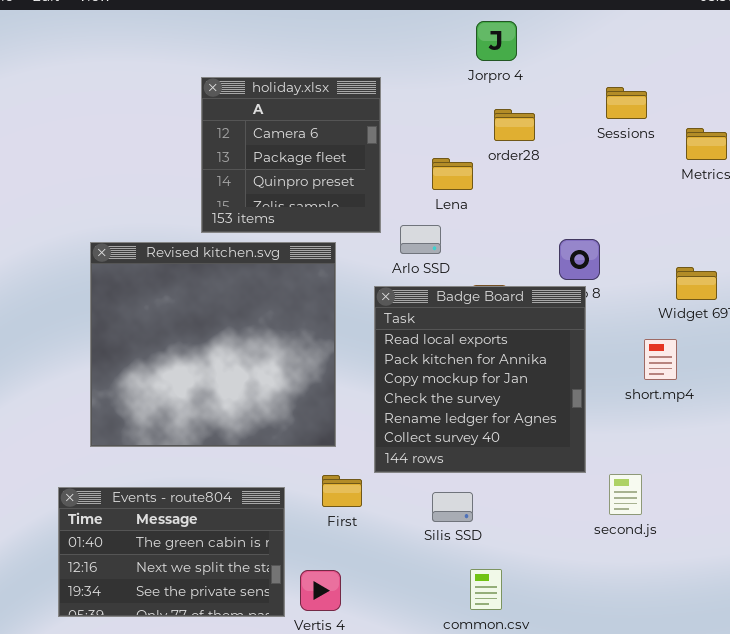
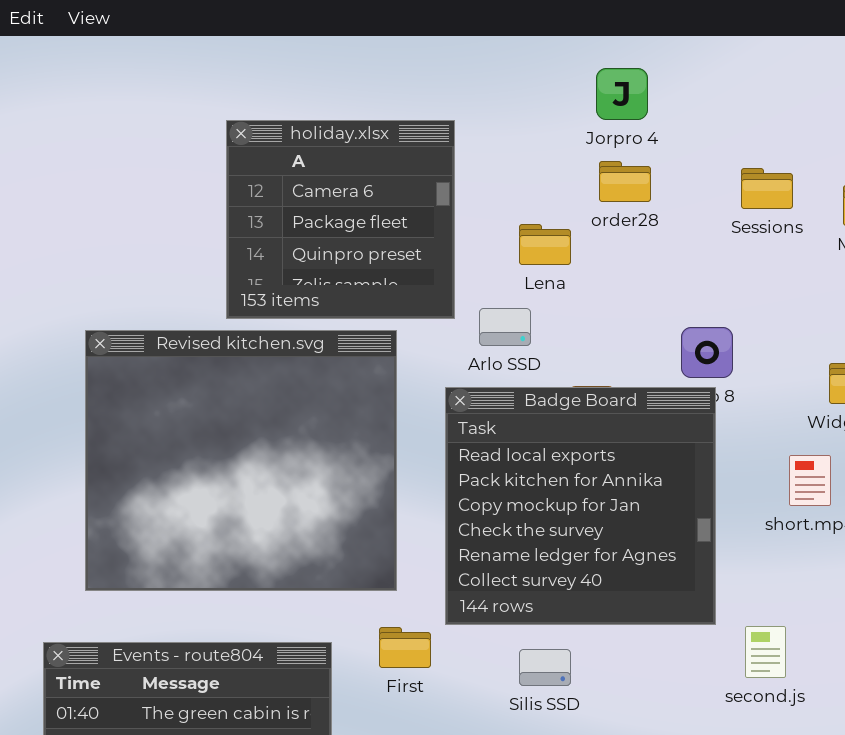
Jorpro 4: [476,21,517,61] -> [596,68,648,120], moved
Sessions: [606,87,647,119] -> [741,168,793,209], moved

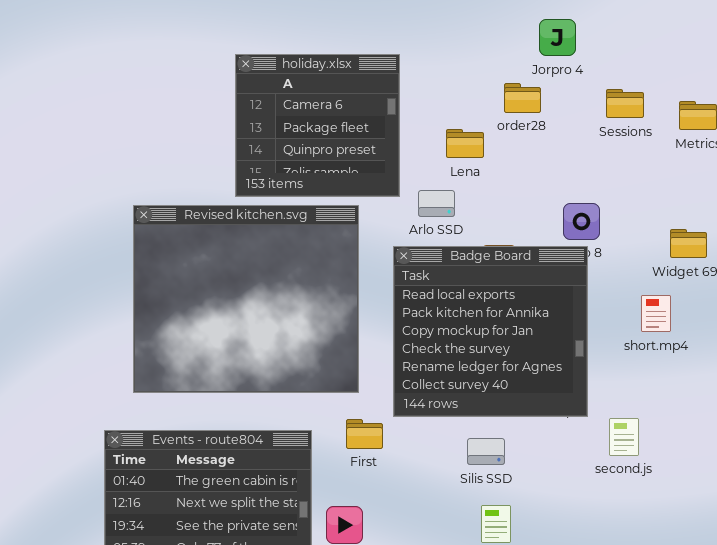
Jorpro 4: [596,68,648,120] -> [539,19,576,56], moved
Silis SSD: [519,649,571,686] -> [467,438,505,465], moved

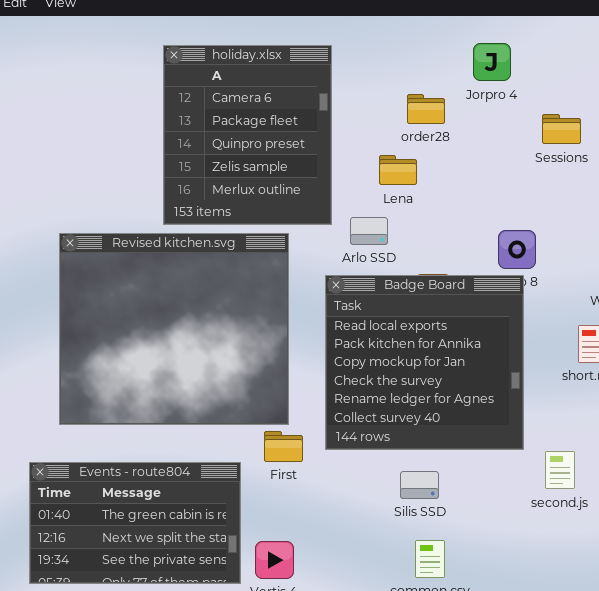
holiday.xlsx: [235,54,400,197] -> [163,45,332,225], resized
order28: [504,83,541,113] -> [407,94,445,124], moved
First: [346,419,383,449] -> [264,431,303,462], moved

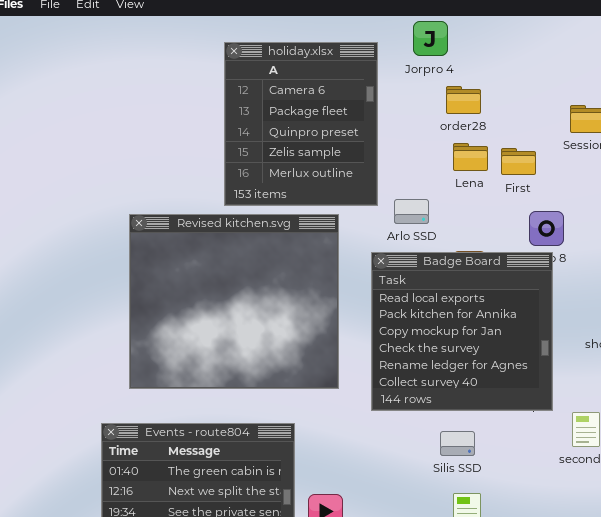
Jorpro 4: [473,43,511,81] -> [413,21,448,56], moved
Lena: [379,155,417,185] -> [453,143,488,171], moved
First: [264,431,303,462] -> [501,148,536,175], moved

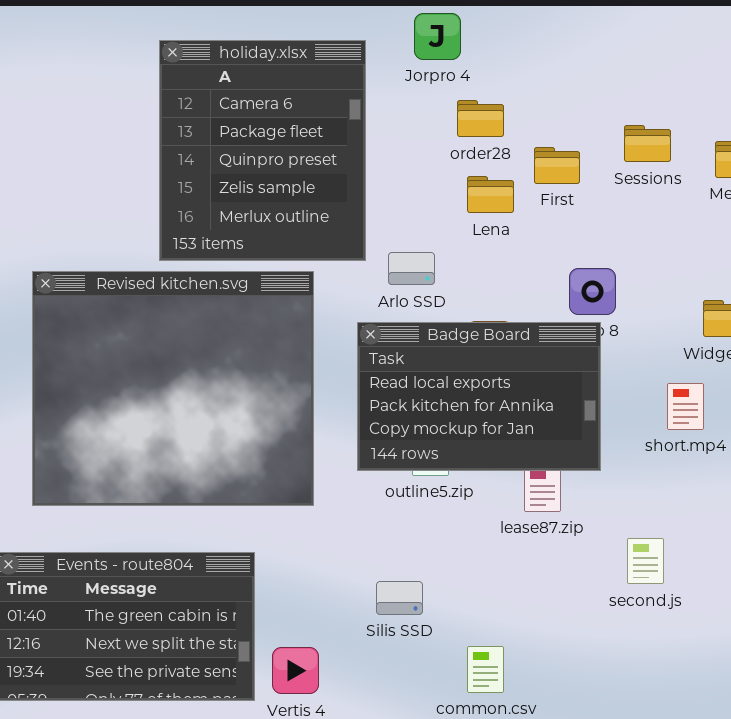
First: [501,148,536,175] -> [534,147,580,184], moved
Badge Board: [371,252,553,411] -> [357,322,601,471], resized
Silis SSD: [440,431,475,456] -> [376,581,423,615], moved

